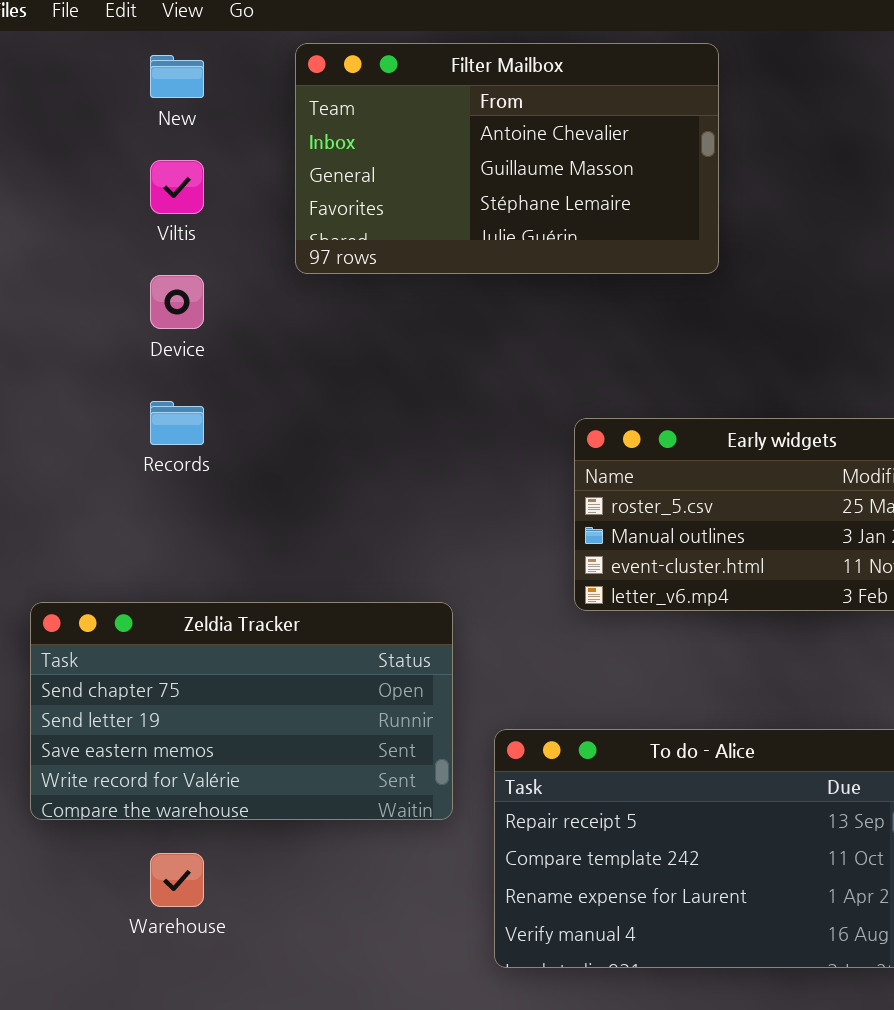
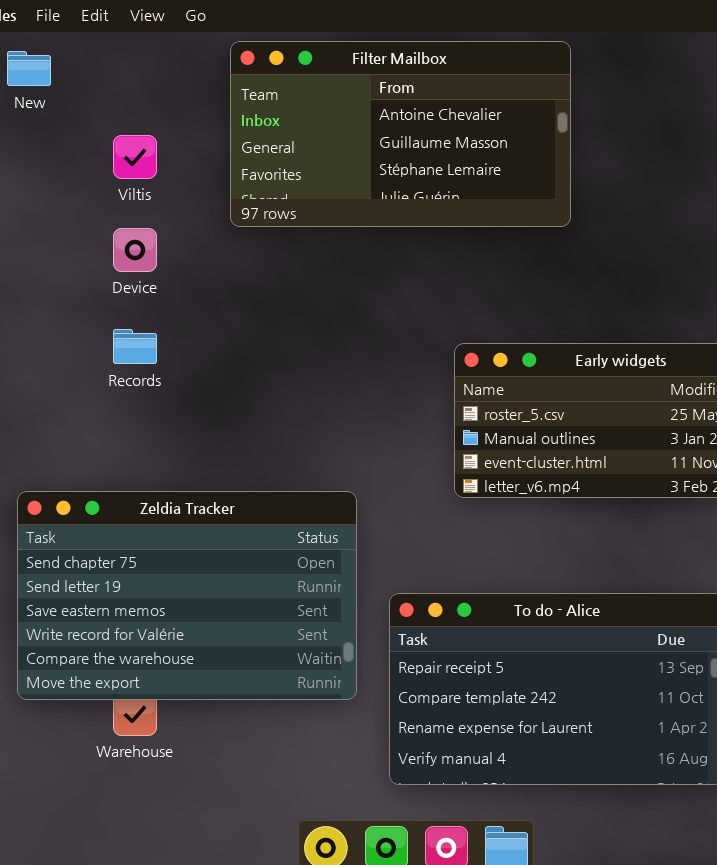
New: [150,55,204,98] -> [7,51,51,86], moved
Zeldia Tracker: [30,602,453,820] -> [17,491,357,700], resized

